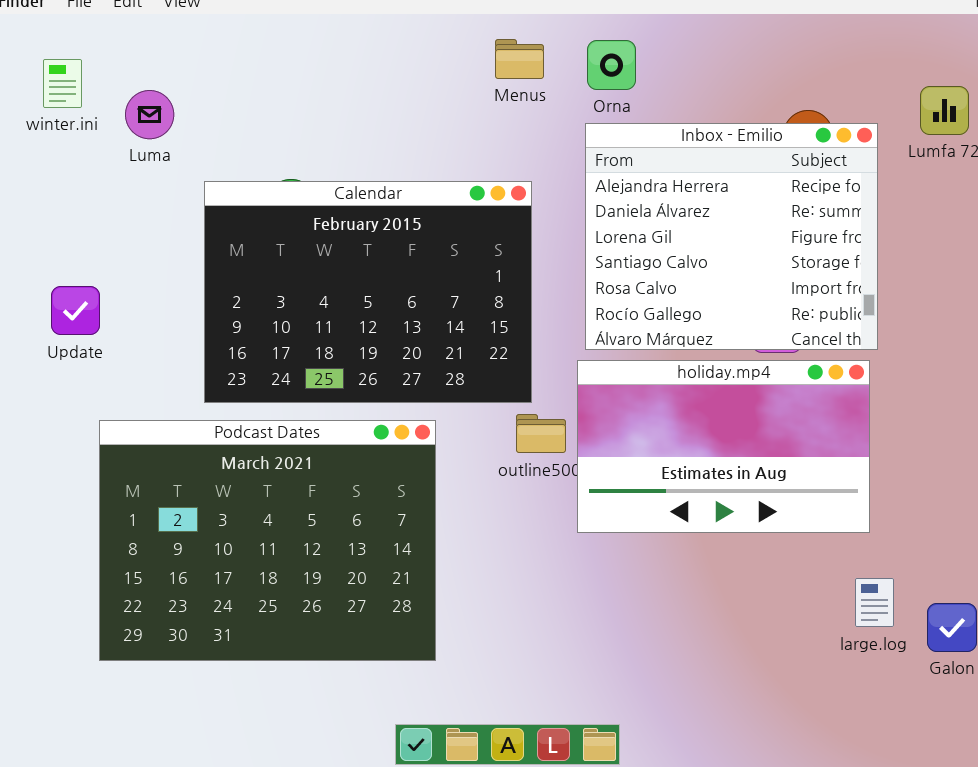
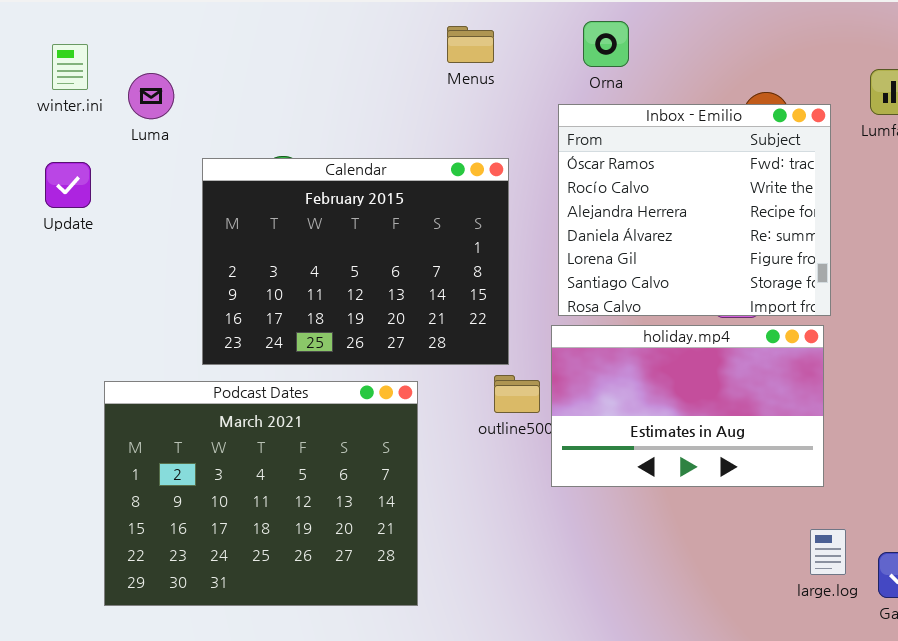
Menus: [495,39,544,79] -> [447,26,494,63], moved
Orna: [587,40,636,90] -> [583,21,629,67], moved
Inbox - Emilio: [585,123,878,350] -> [558,104,831,316], scrolled up 2 rows
Update: [51,286,100,335] -> [45,162,91,208], moved

